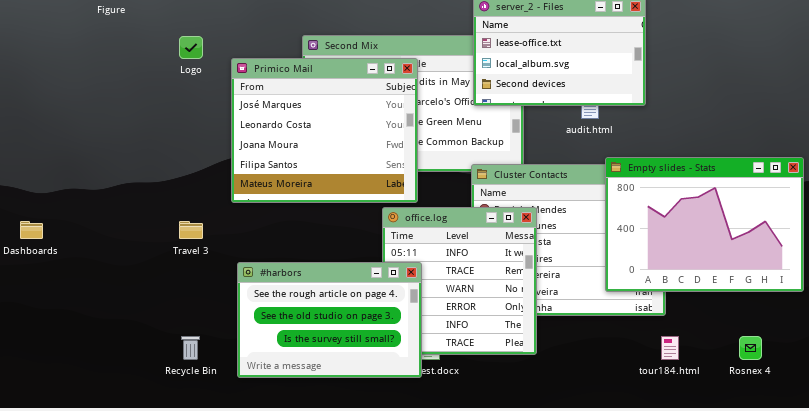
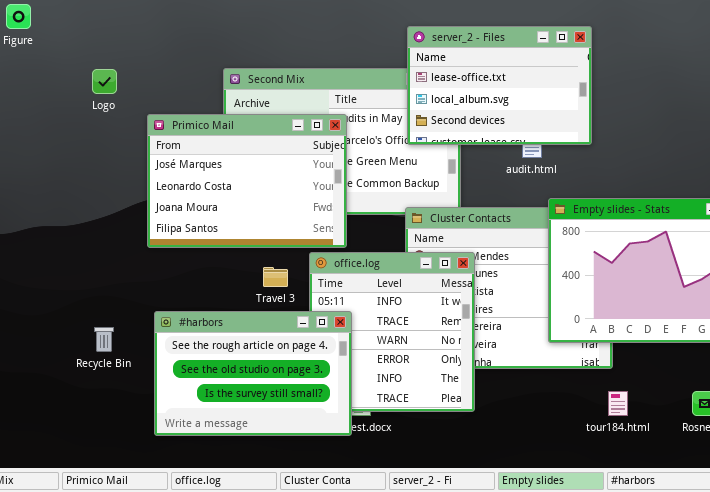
Primico Mail: [231,58,418,203] -> [147,114,347,248], resized
Travel 3: [179,221,203,239] -> [263,267,288,287], moved
Recycle Bin: [181,336,200,360] -> [94,327,114,352], moved

